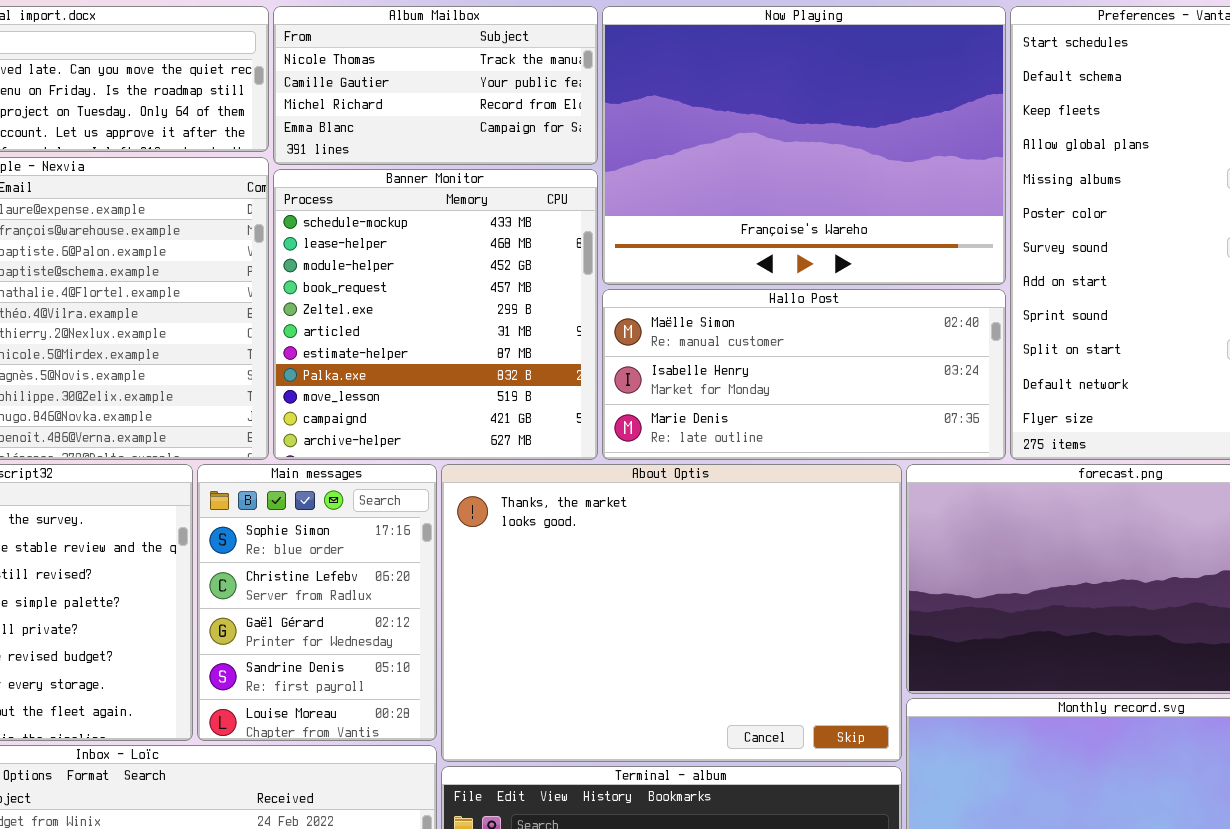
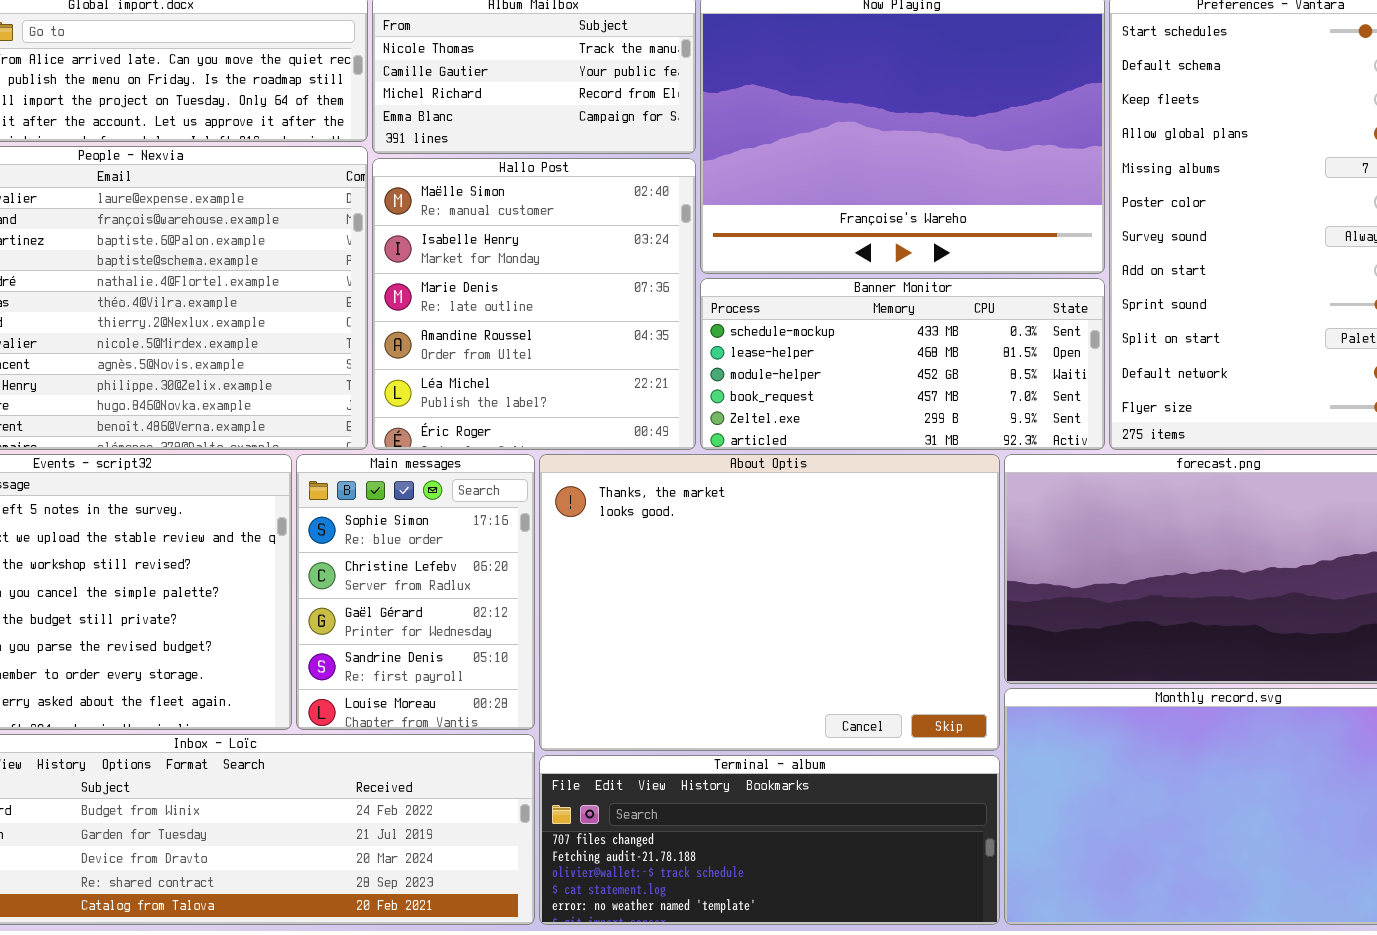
Banner Monitor: [273,169,598,460] -> [700,278,1105,450], moved, resized
Hallo Post: [602,289,1006,460] -> [372,158,696,450], moved, resized

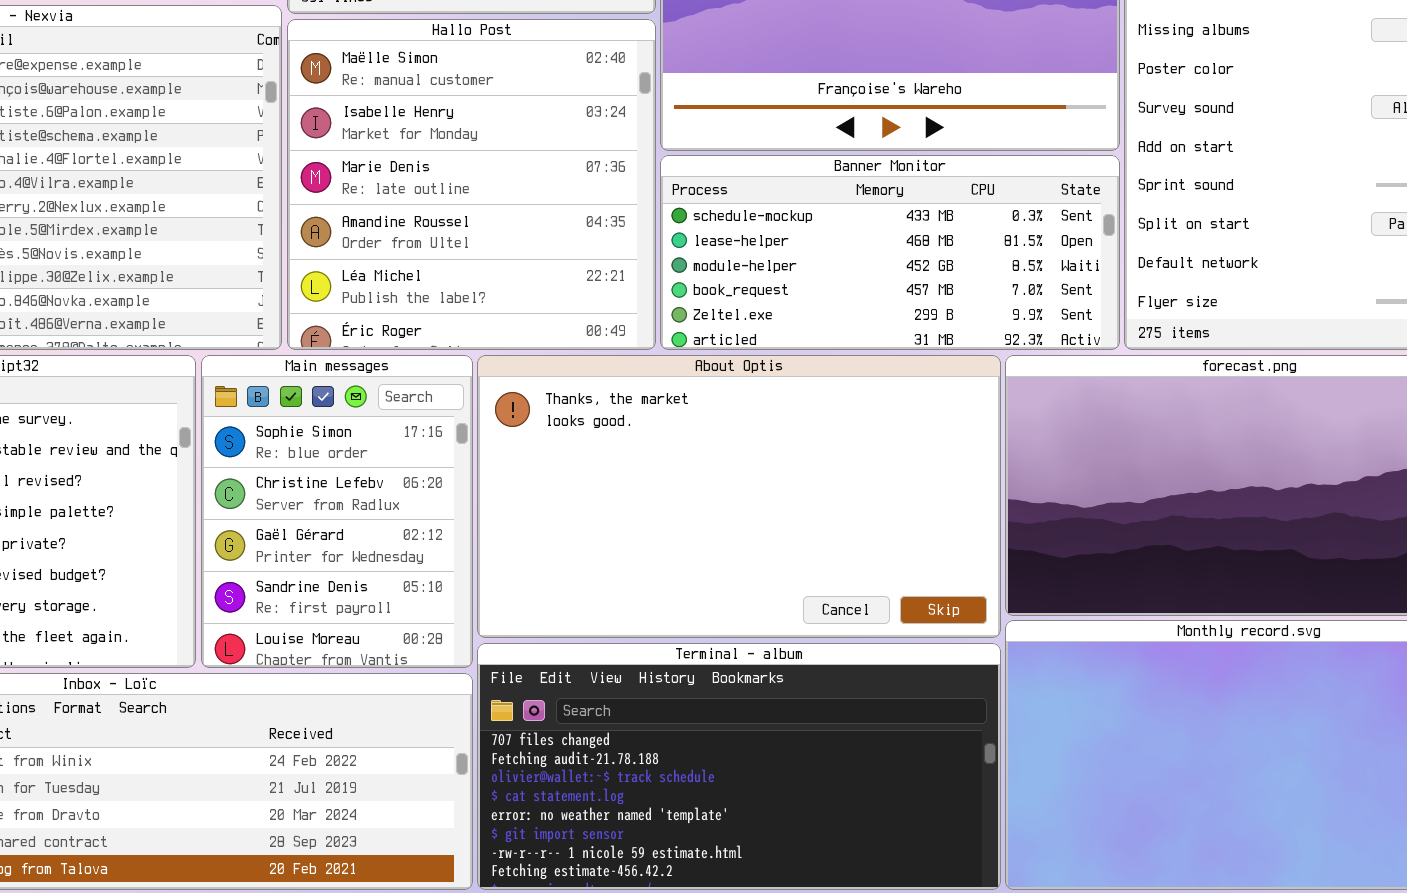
About Optis: [539,454,1000,751] -> [477,355,1001,638], resized
Terminal - album: [539,755,1000,925] -> [477,643,1001,890], resized

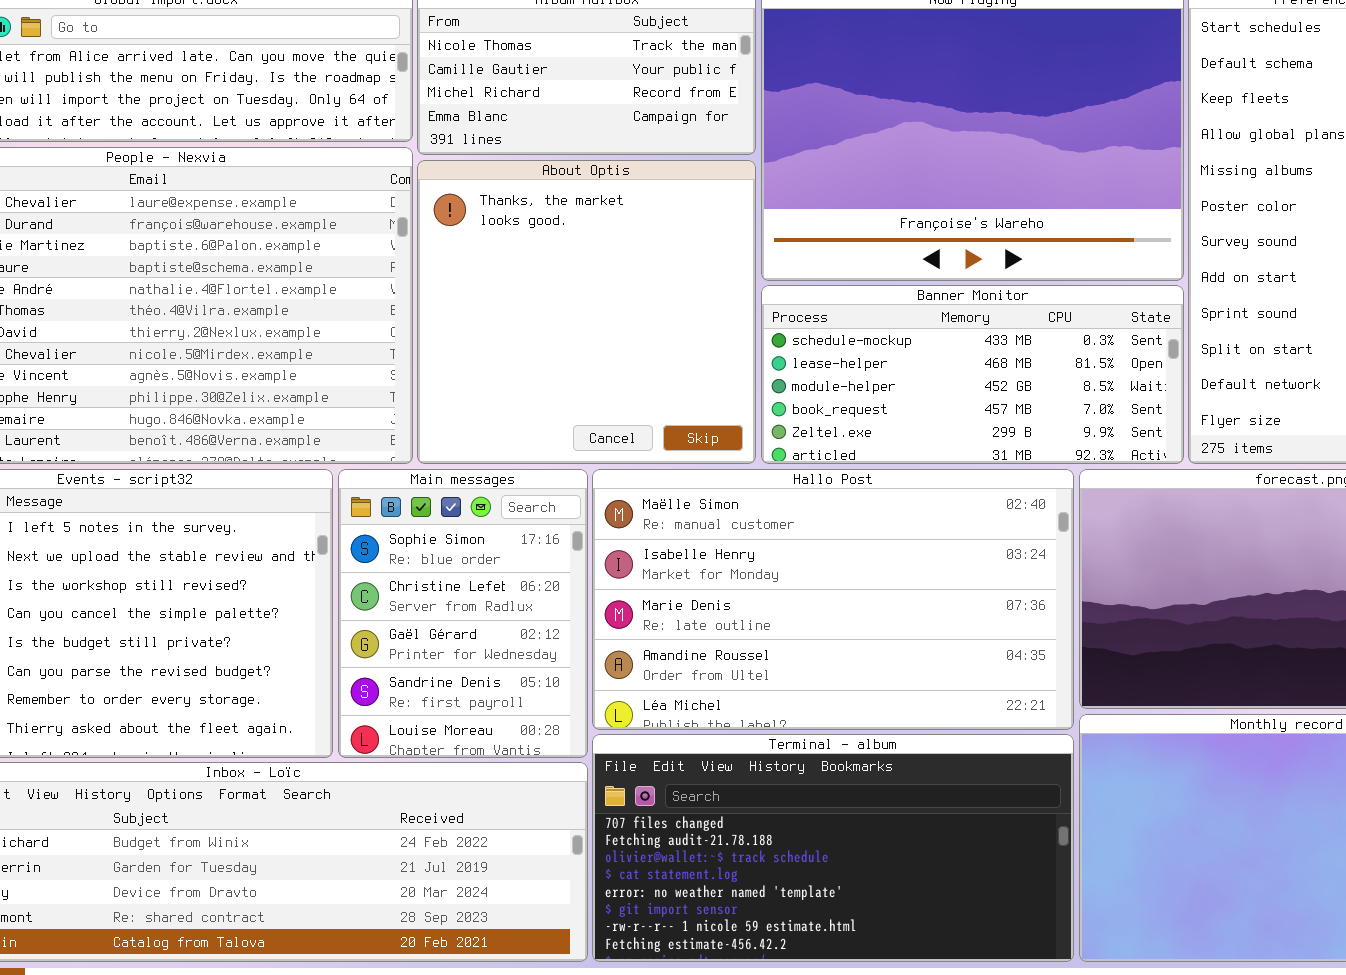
Hallo Post: [287,19,656,350] -> [592,469,1074,730], moved, resized
About Optis: [477,355,1001,638] -> [417,160,756,464], moved, resized

